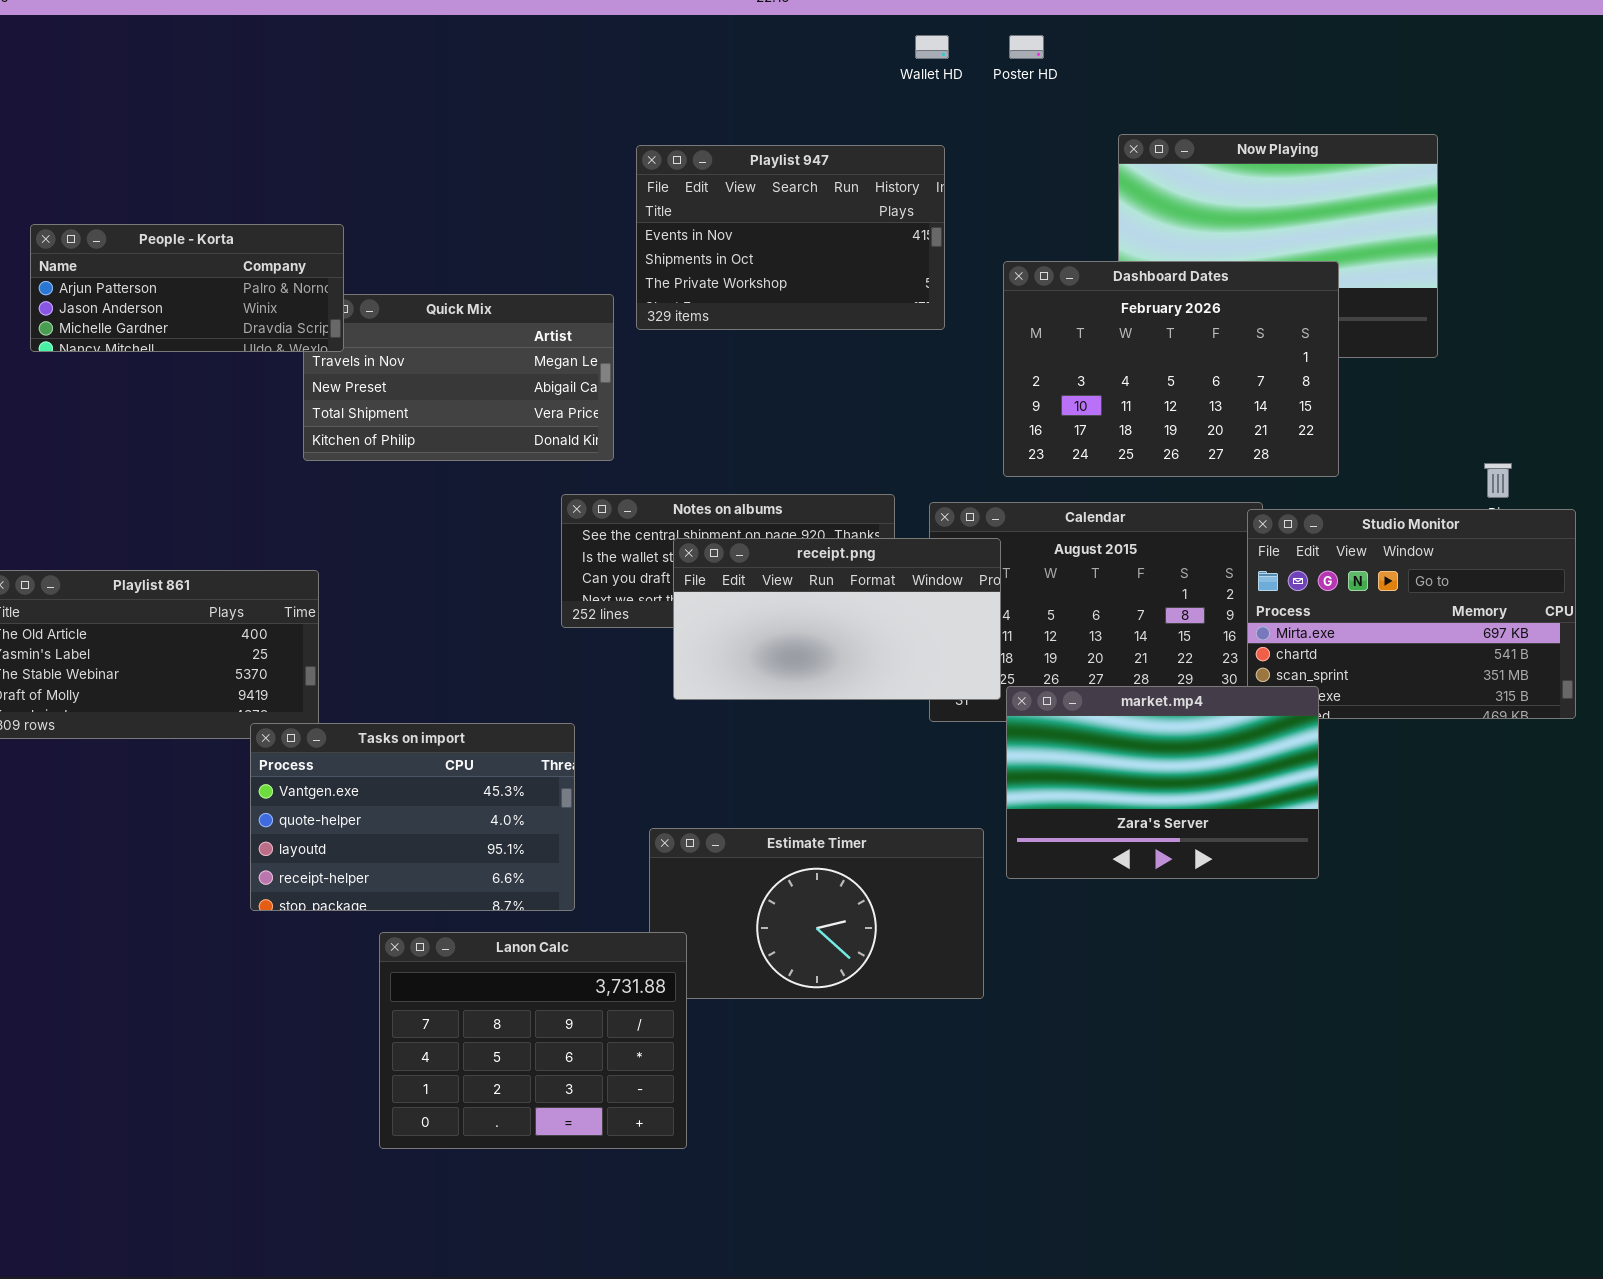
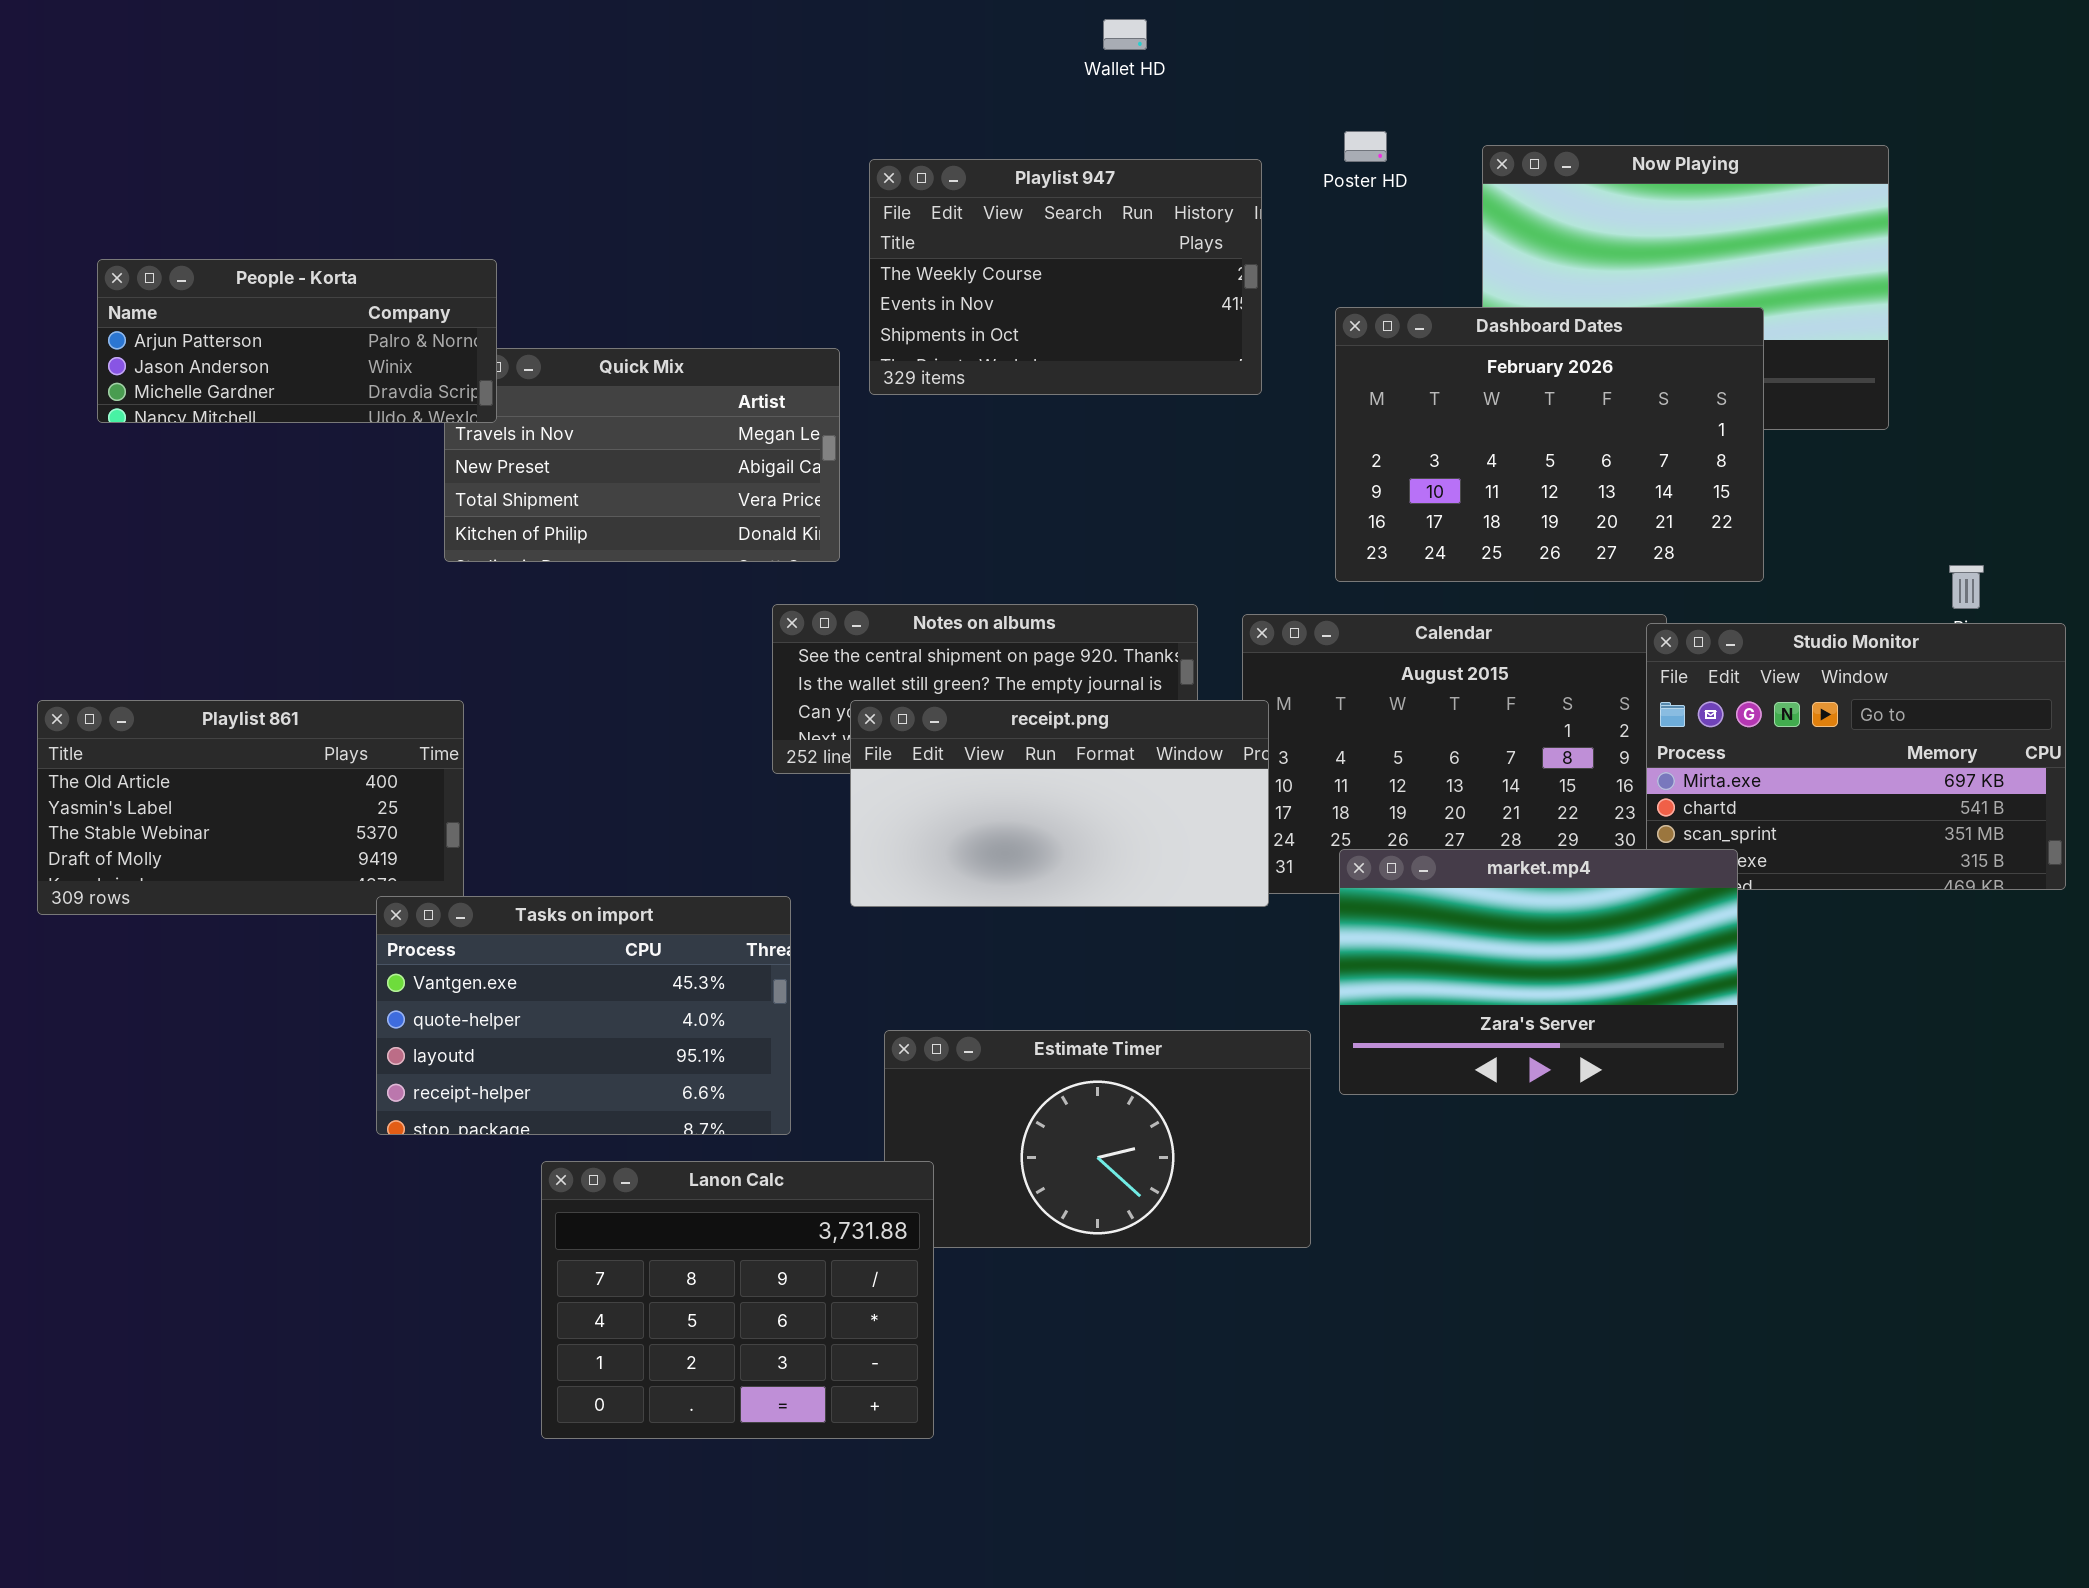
Wallet HD: [915,35,949,59] -> [1103,19,1147,50], moved
Poster HD: [1009,35,1044,59] -> [1344,131,1387,162], moved
Playlist 947: [636,145,945,330] -> [869,159,1262,395], scrolled up 1 row
receipt.png: [673,538,1001,700] -> [850,700,1269,907], moved

